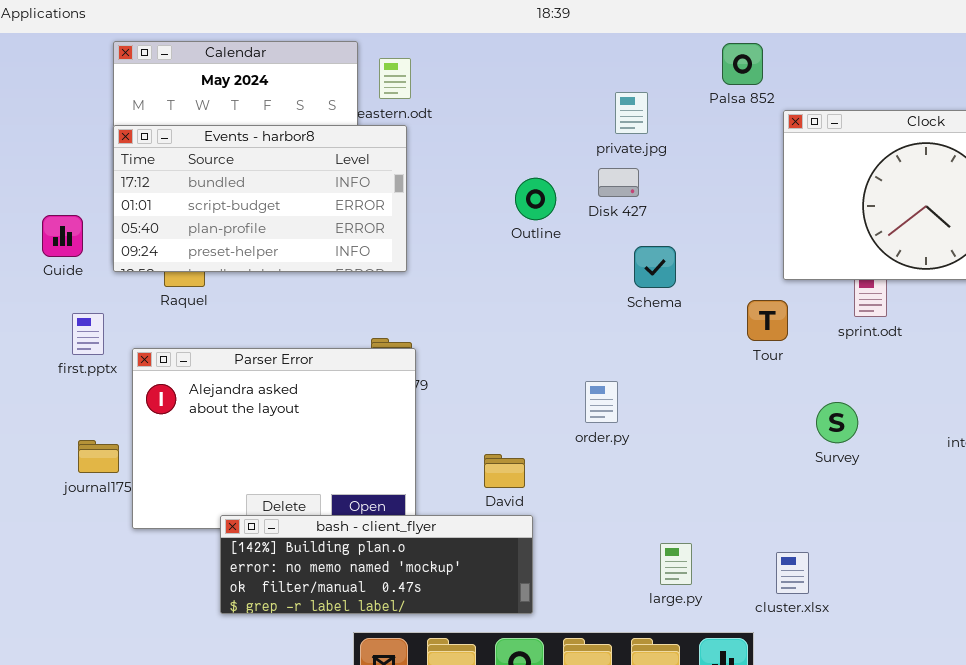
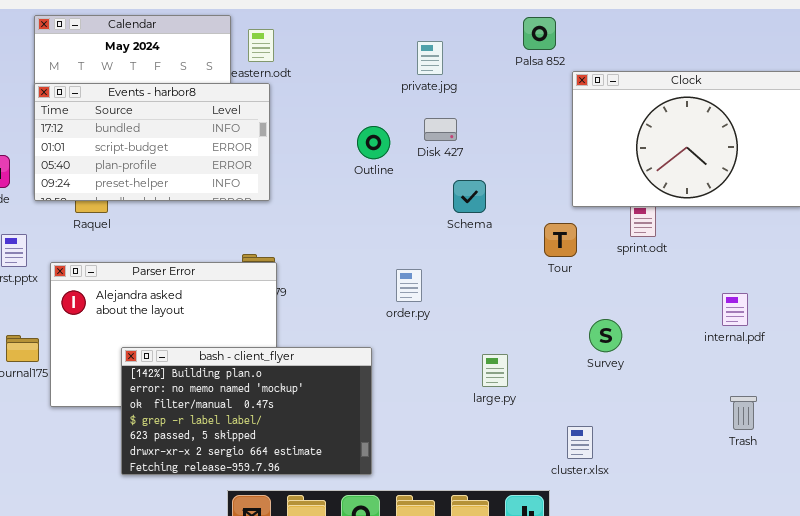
private.jpg: [615,92,648,134] -> [417,41,443,75], moved
order.py: [585,381,618,423] -> [396,269,422,302], moved
Survey: [816,402,858,443] -> [589,319,622,352], moved
bash - client_flyer: [220,515,533,614] -> [121,347,372,475], resized
large.py: [660,543,692,585] -> [482,354,508,387], moved

